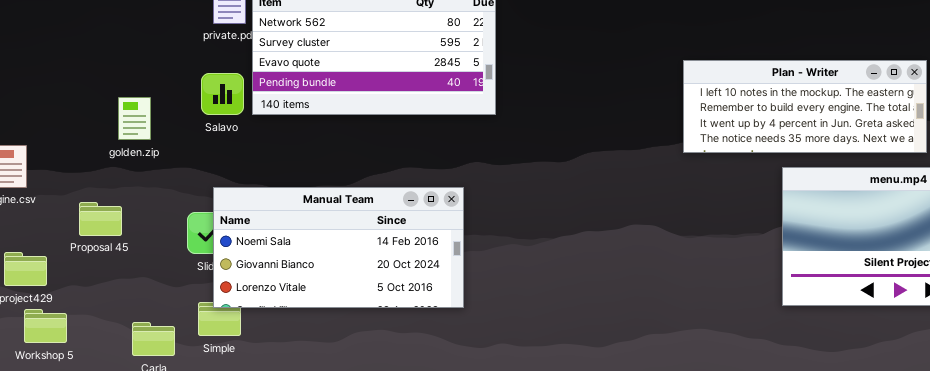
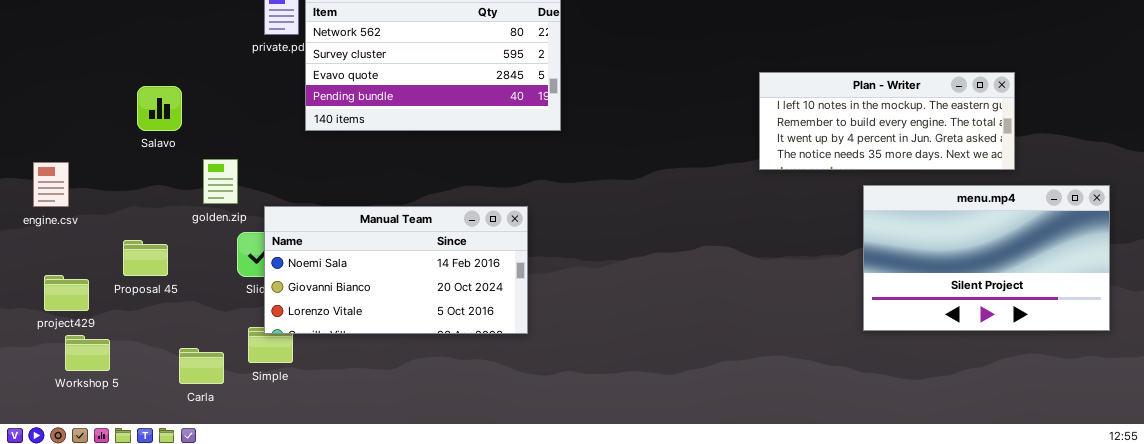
Salavo: [201,73,244,115] -> [137,86,182,131], moved
golden.zip: [118,97,151,140] -> [203,159,238,204], moved
Proposal 45: [79,202,122,236] -> [123,240,168,276], moved

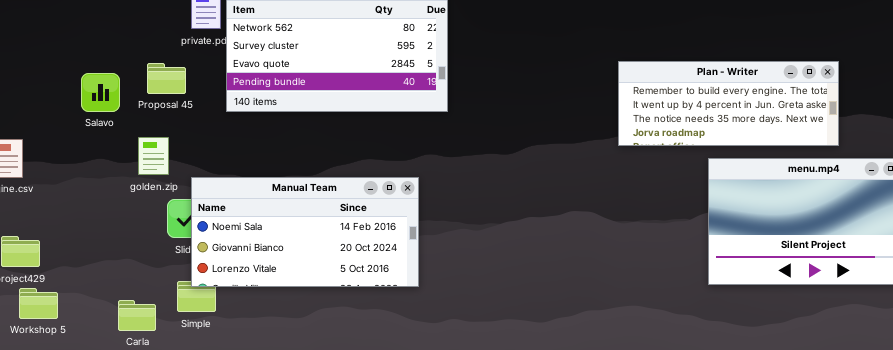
Plan - Writer: [759,72,1015,170] -> [618,61,839,146], scrolled down 1 row
Proposal 45: [123,240,168,276] -> [147,63,186,94], moved

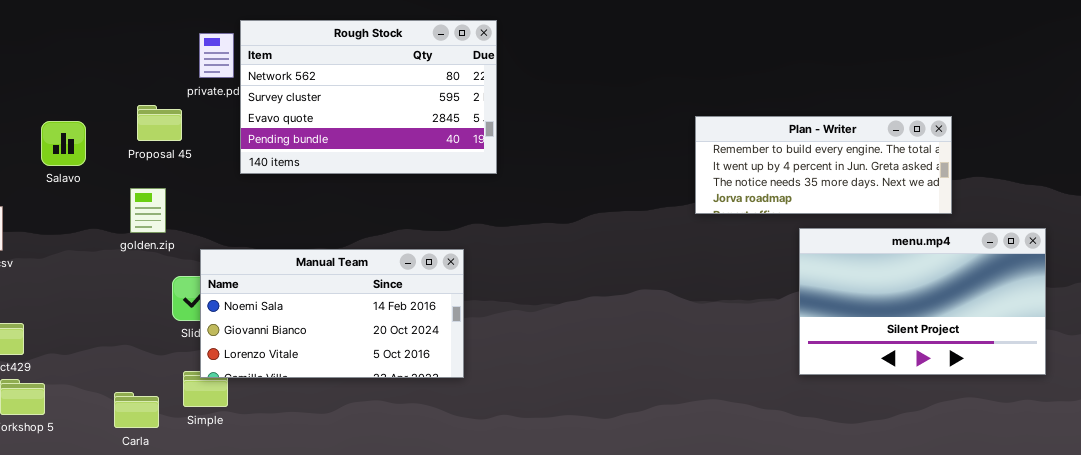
Proposal 45: [147,63,186,94] -> [137,105,182,141], moved
Salavo: [81,73,120,112] -> [41,121,86,166], moved
golden.zip: [138,137,169,175] -> [130,188,166,233], moved

